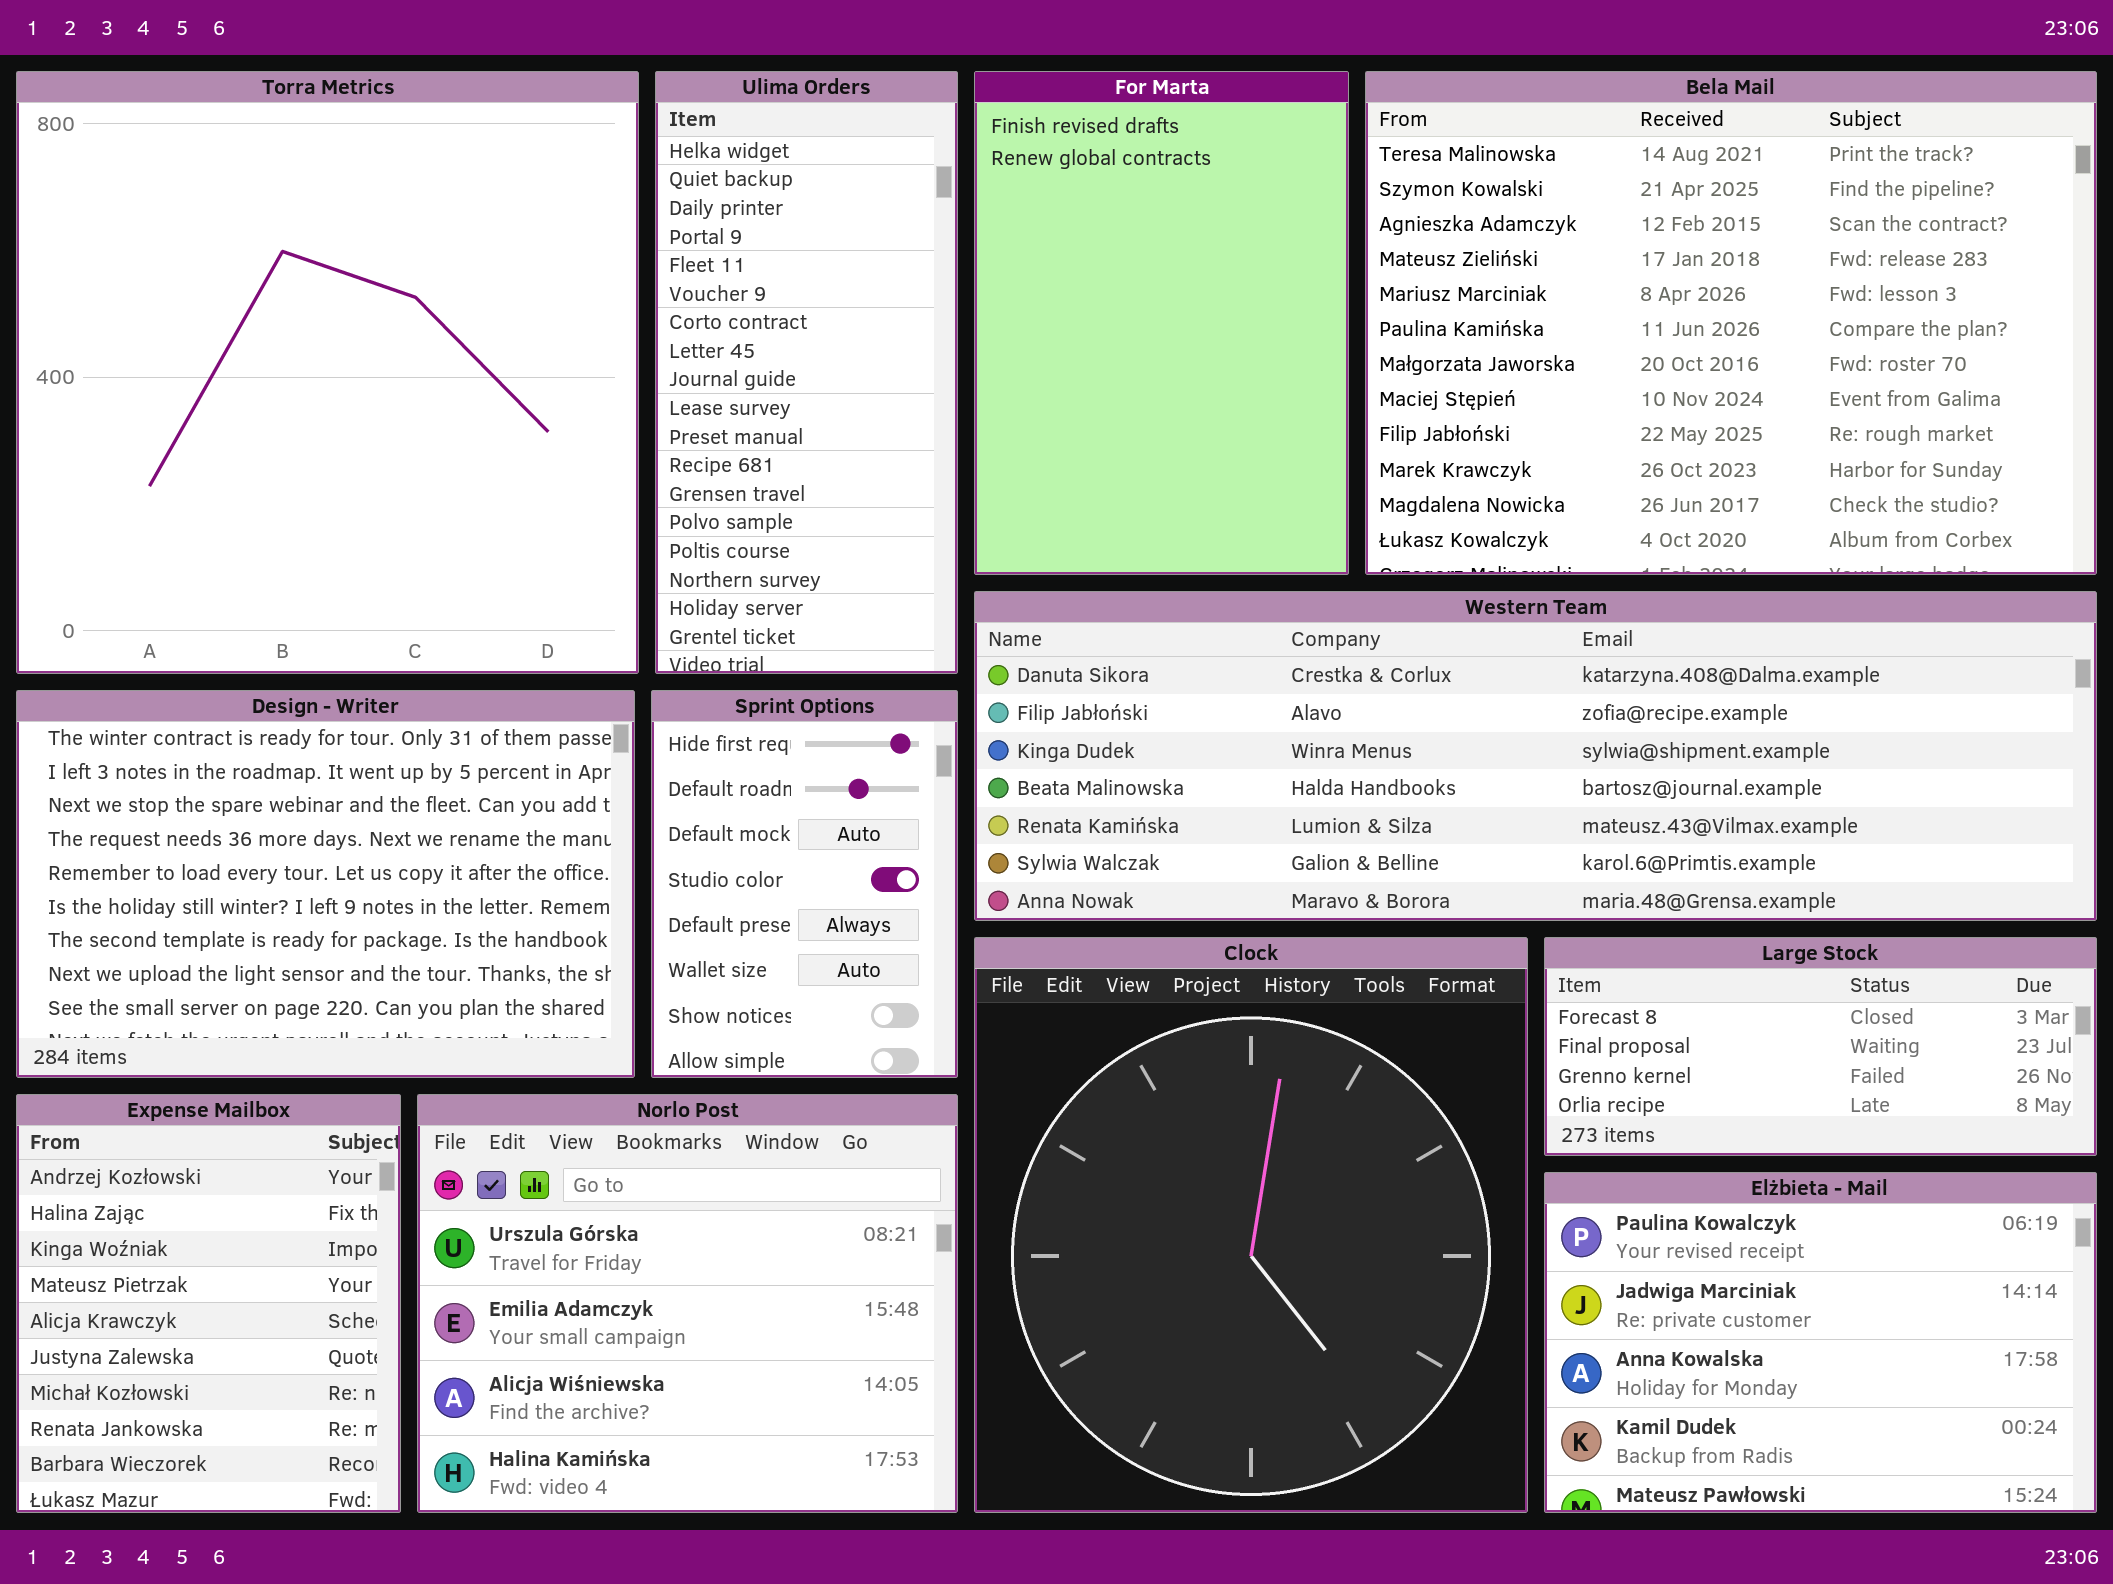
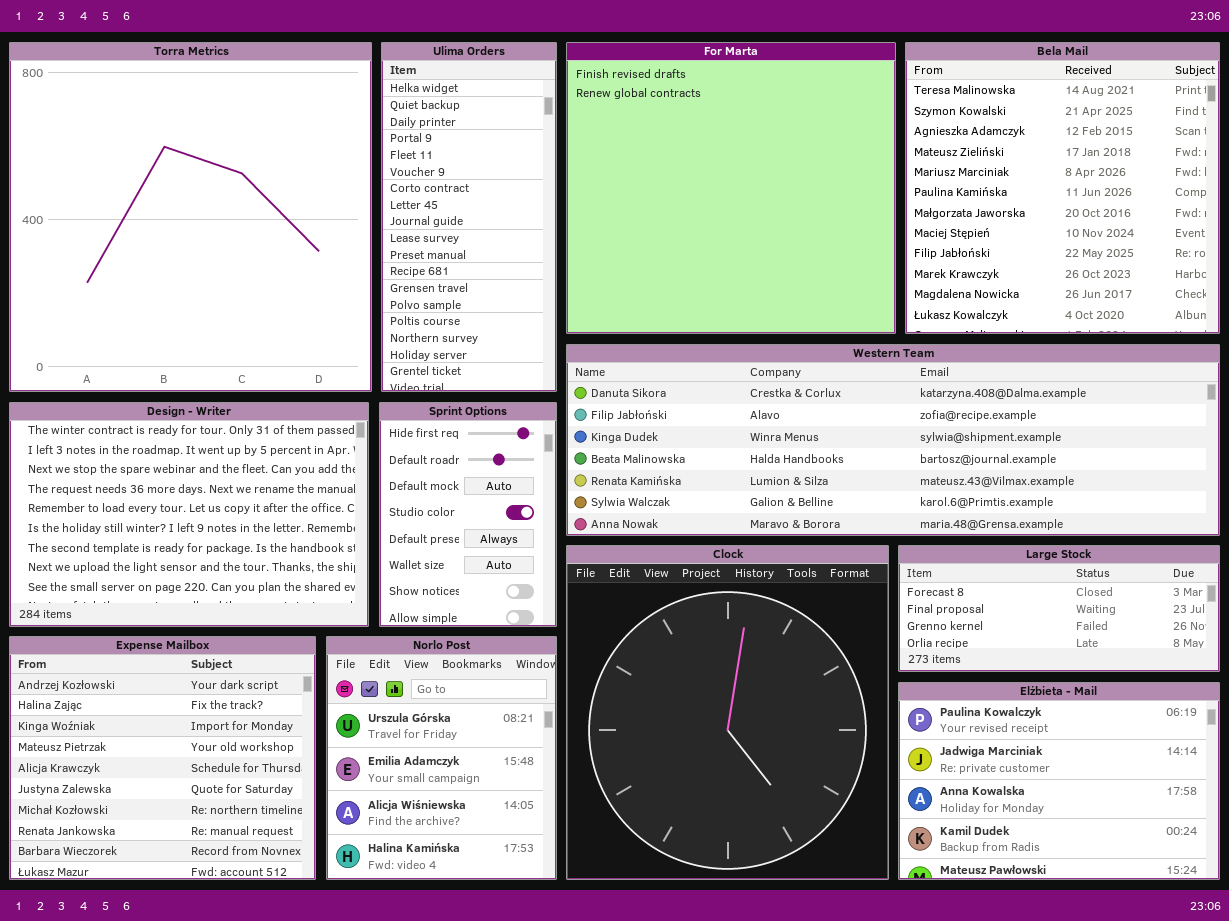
For Marta: [974,71,1349,575] -> [566,42,896,334], resized
Bela Mail: [1365,71,2097,575] -> [905,42,1220,334], resized
Expense Mailbox: [16,1094,401,1513] -> [9,636,316,880], resized
Norlo Post: [417,1094,958,1513] -> [326,636,557,880], resized

